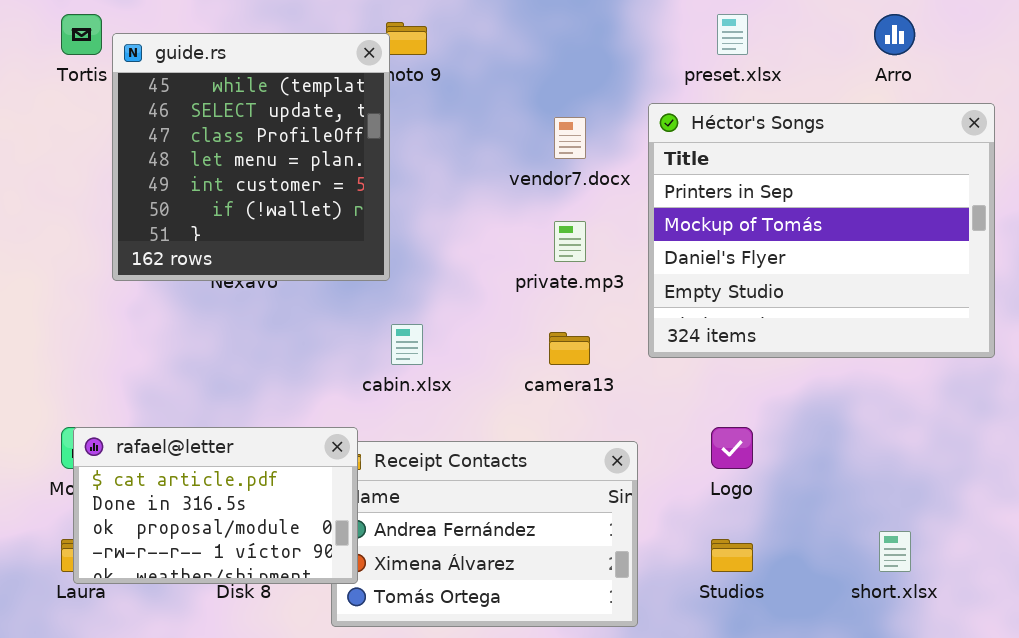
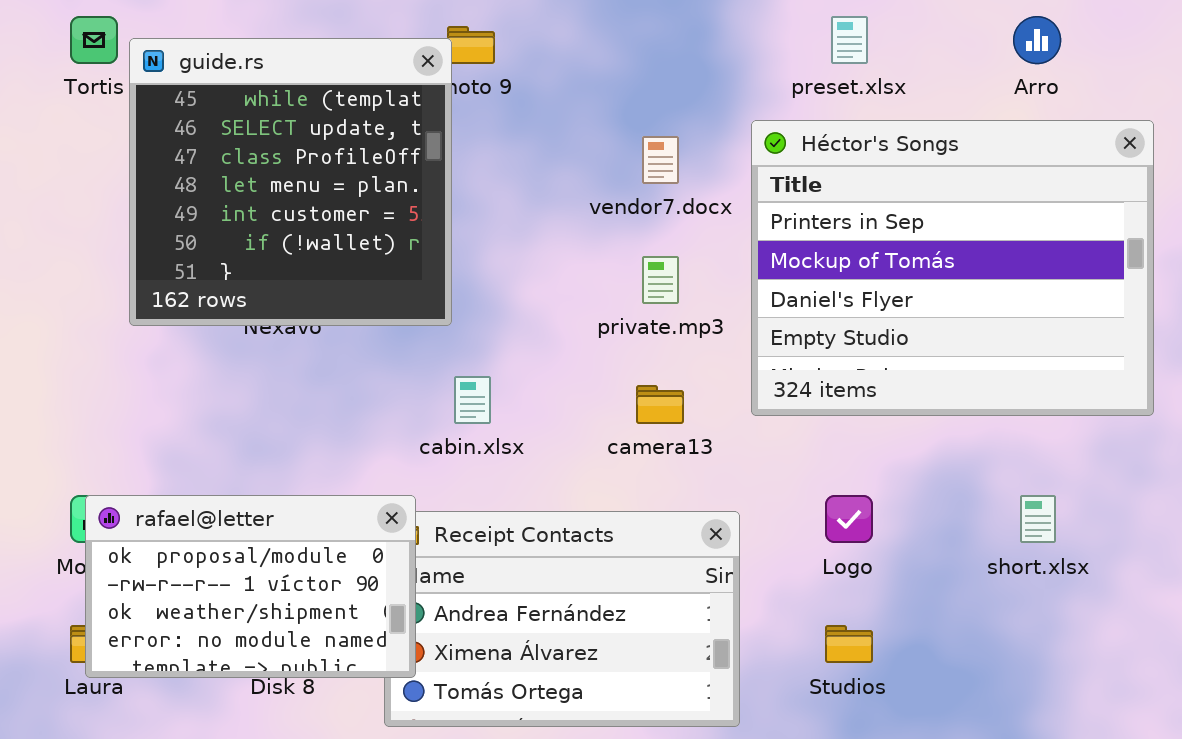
rafael@letter: [73,427,358,584] -> [85,495,416,678], scrolled down 2 rows
short.xlsx: [879,531,911,572] -> [1020,495,1056,543], moved

